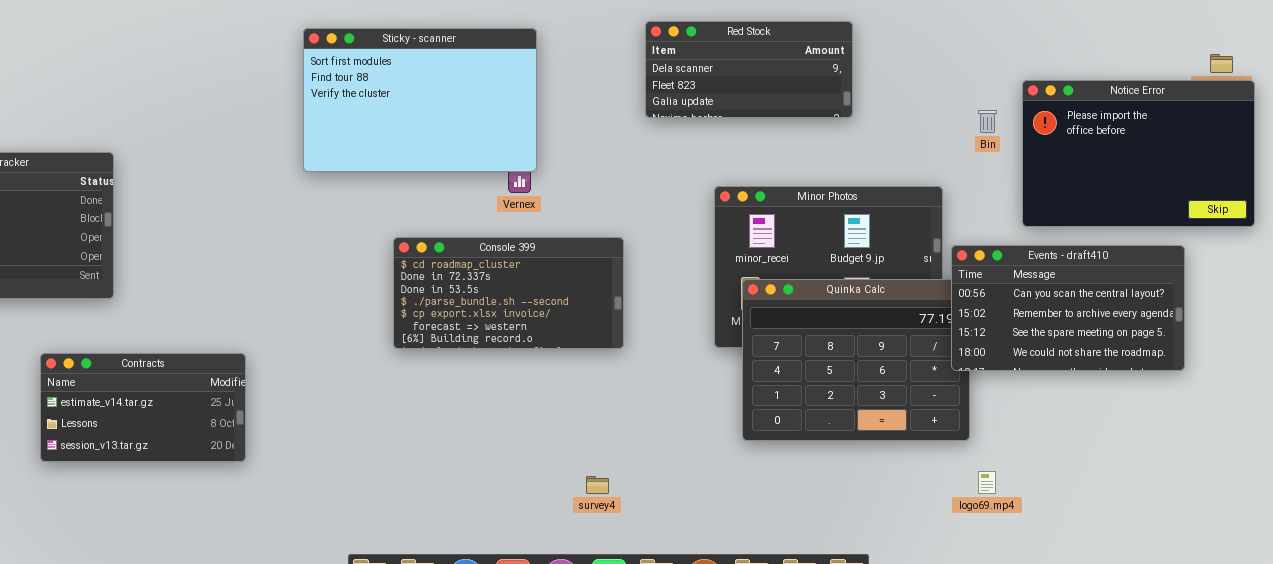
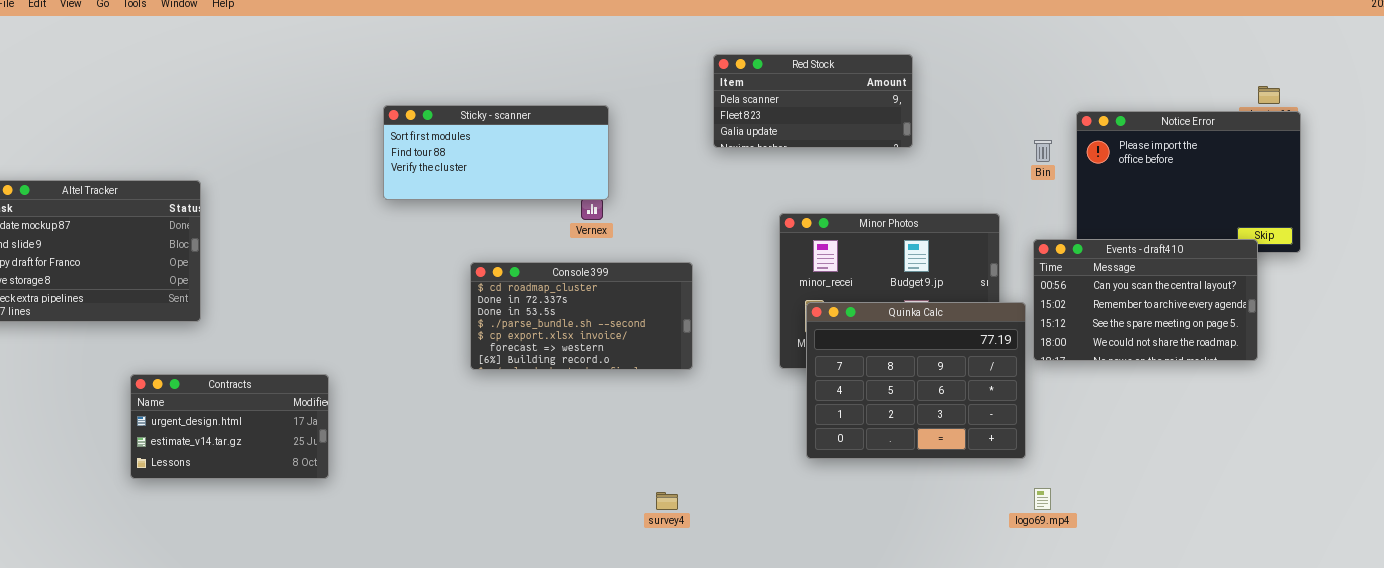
Sticky - scanner: [303,28,537,172] -> [383,105,609,200], resized
Events - draft410: [951,245,1185,371] -> [1033,239,1258,361], moved
Contracts: [40,353,246,462] -> [130,374,329,479], scrolled up 1 row

